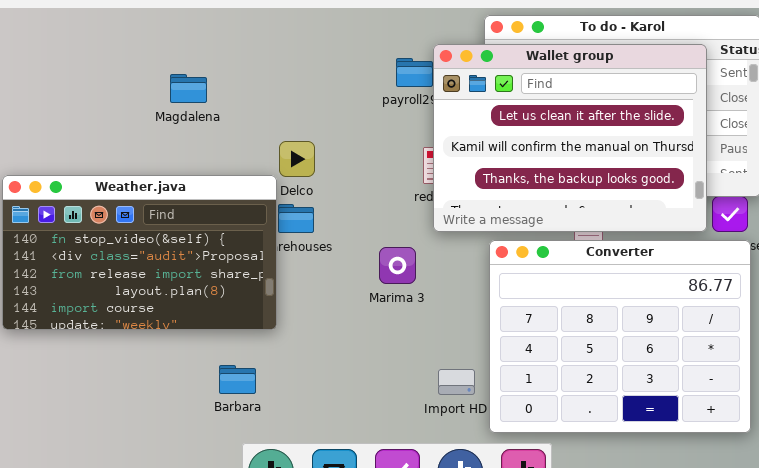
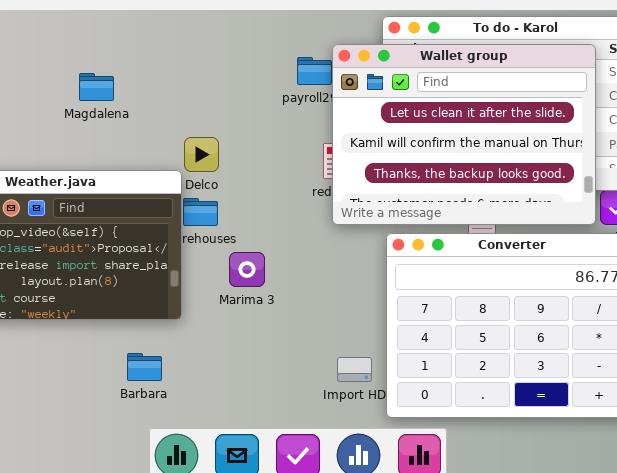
Marima 3: [379,247,416,284] -> [229,252,265,287], moved

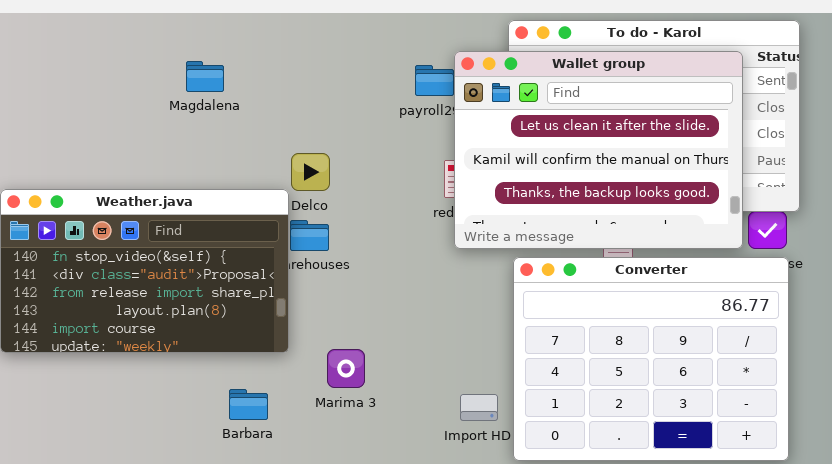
Magdalena: [79,73,114,101] -> [186,61,224,92], moved
Marima 3: [229,252,265,287] -> [327,349,365,388], moved

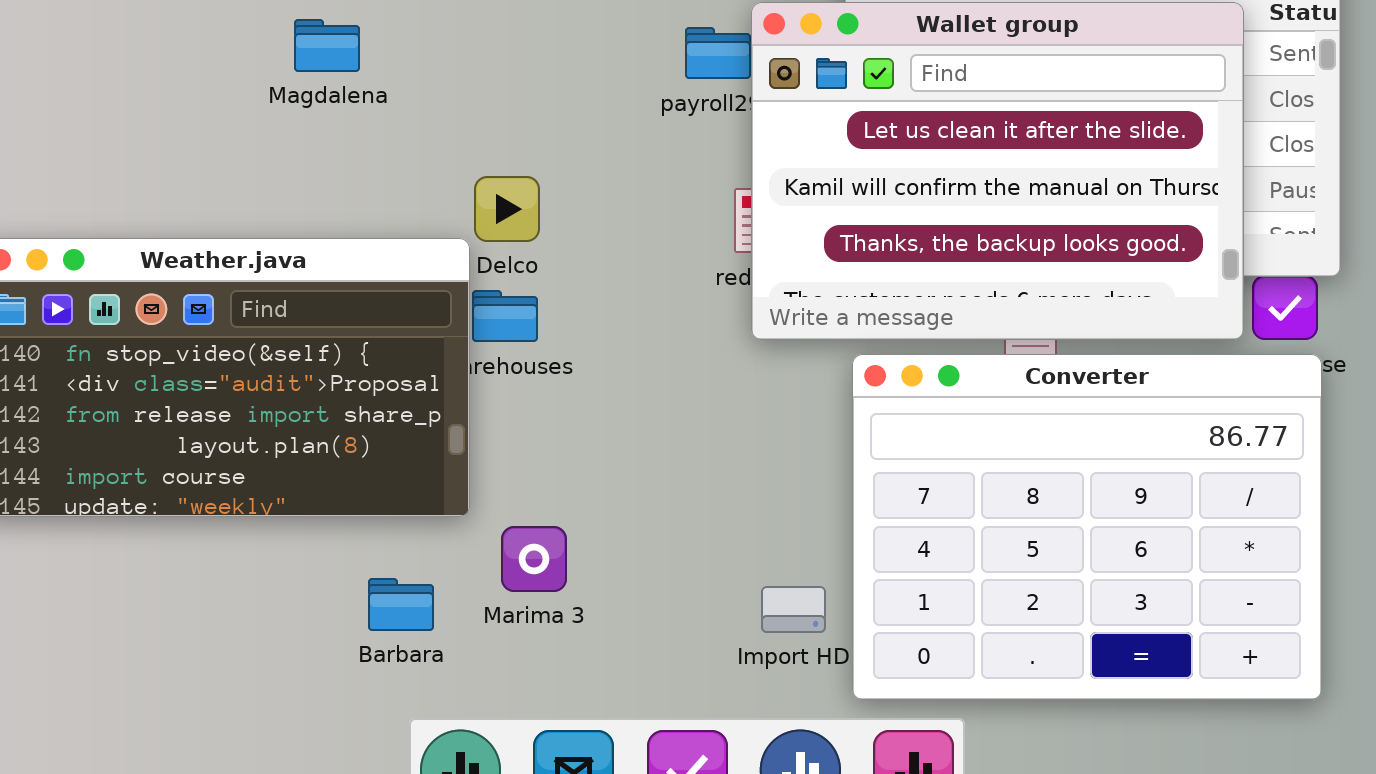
Marima 3: [327,349,365,388] -> [501,526,567,592], moved

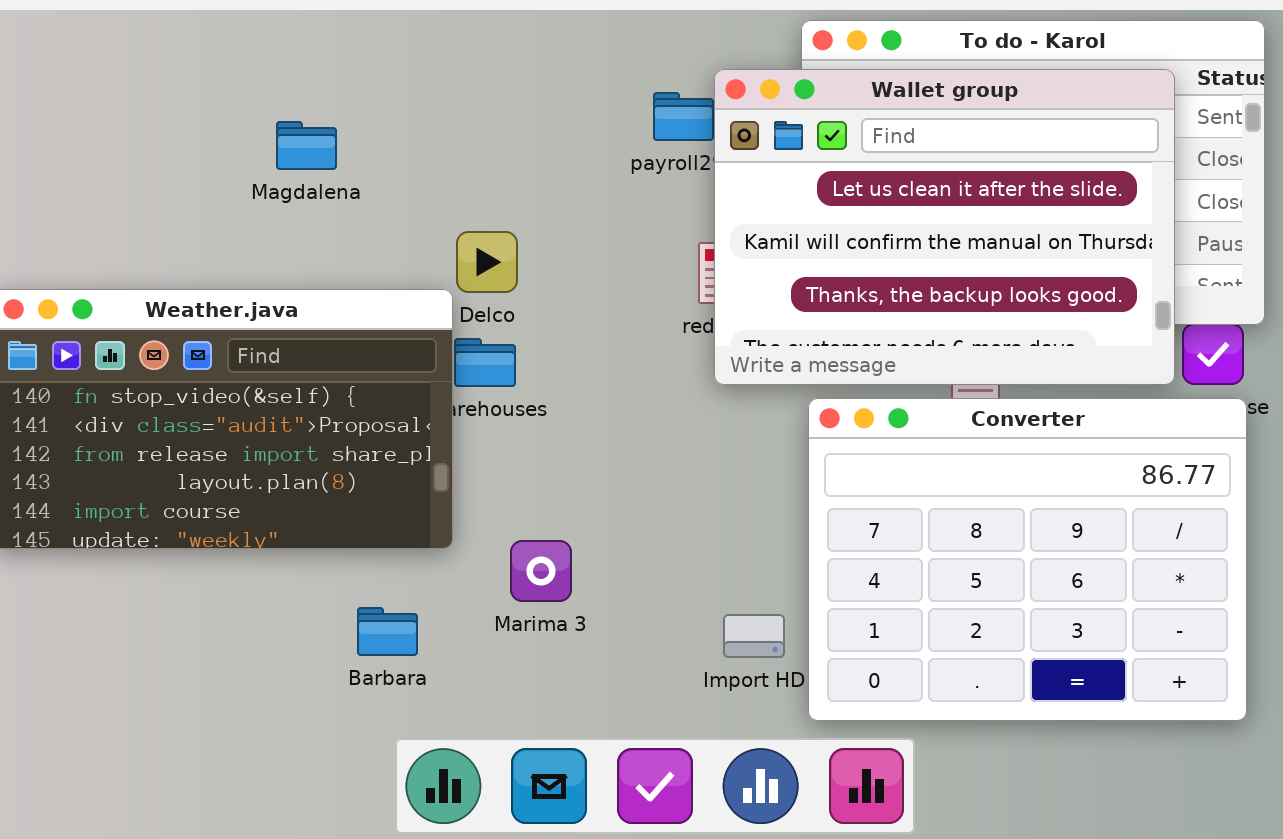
Magdalena: [294,19,360,72] -> [276,121,337,170], moved
Marima 3: [501,526,567,592] -> [510,540,572,602], moved

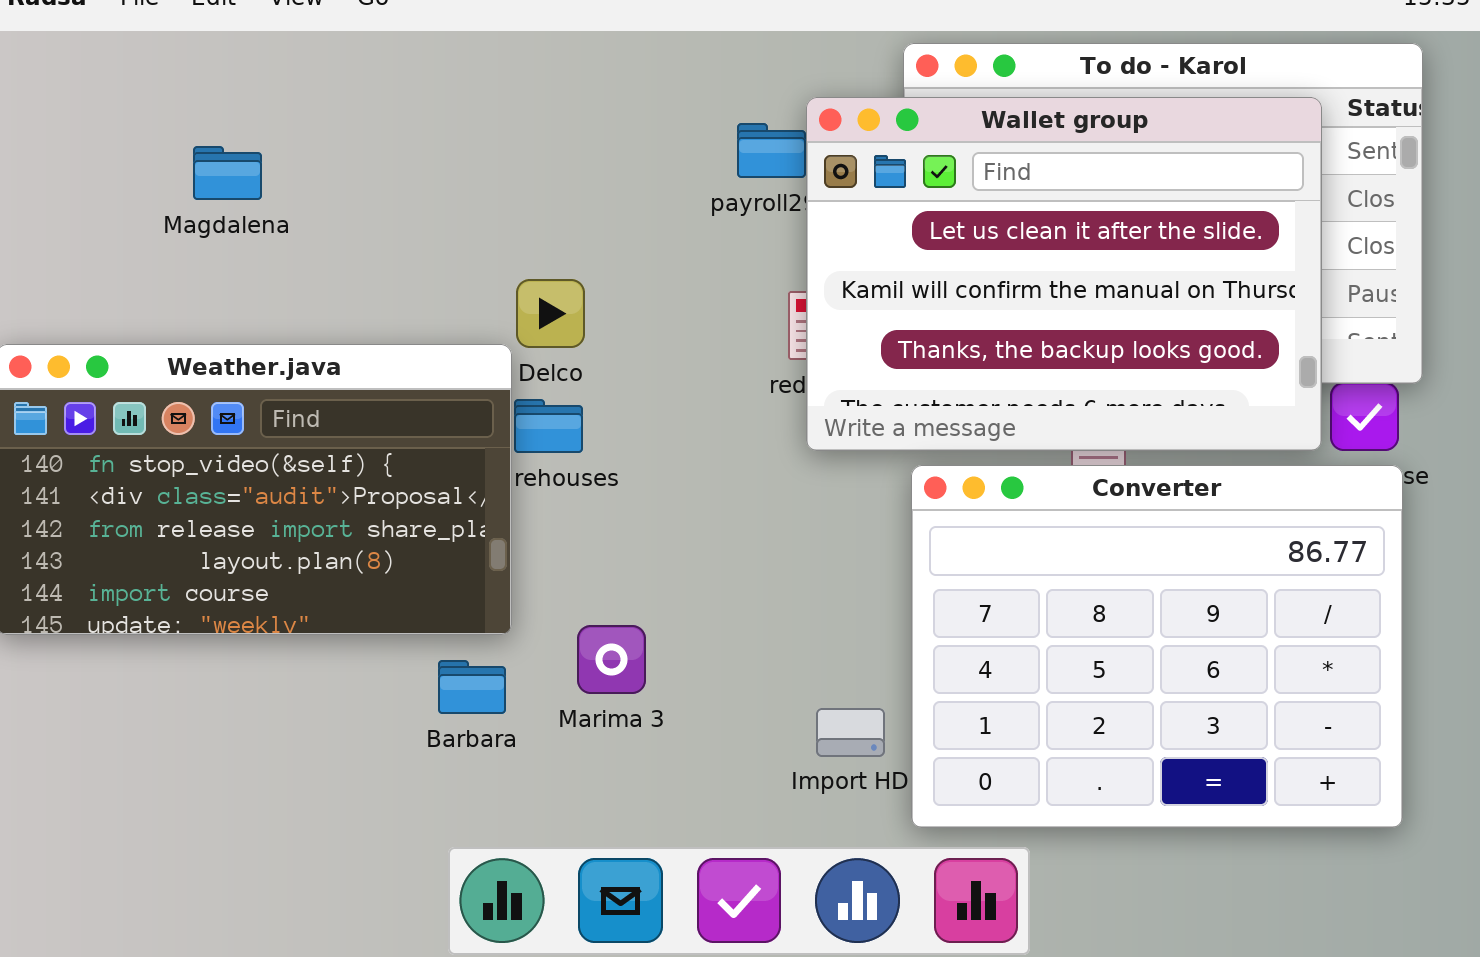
Magdalena: [276,121,337,170] -> [193,146,262,200], moved
Barbara: [357,607,418,656] -> [438,660,506,714], moved

